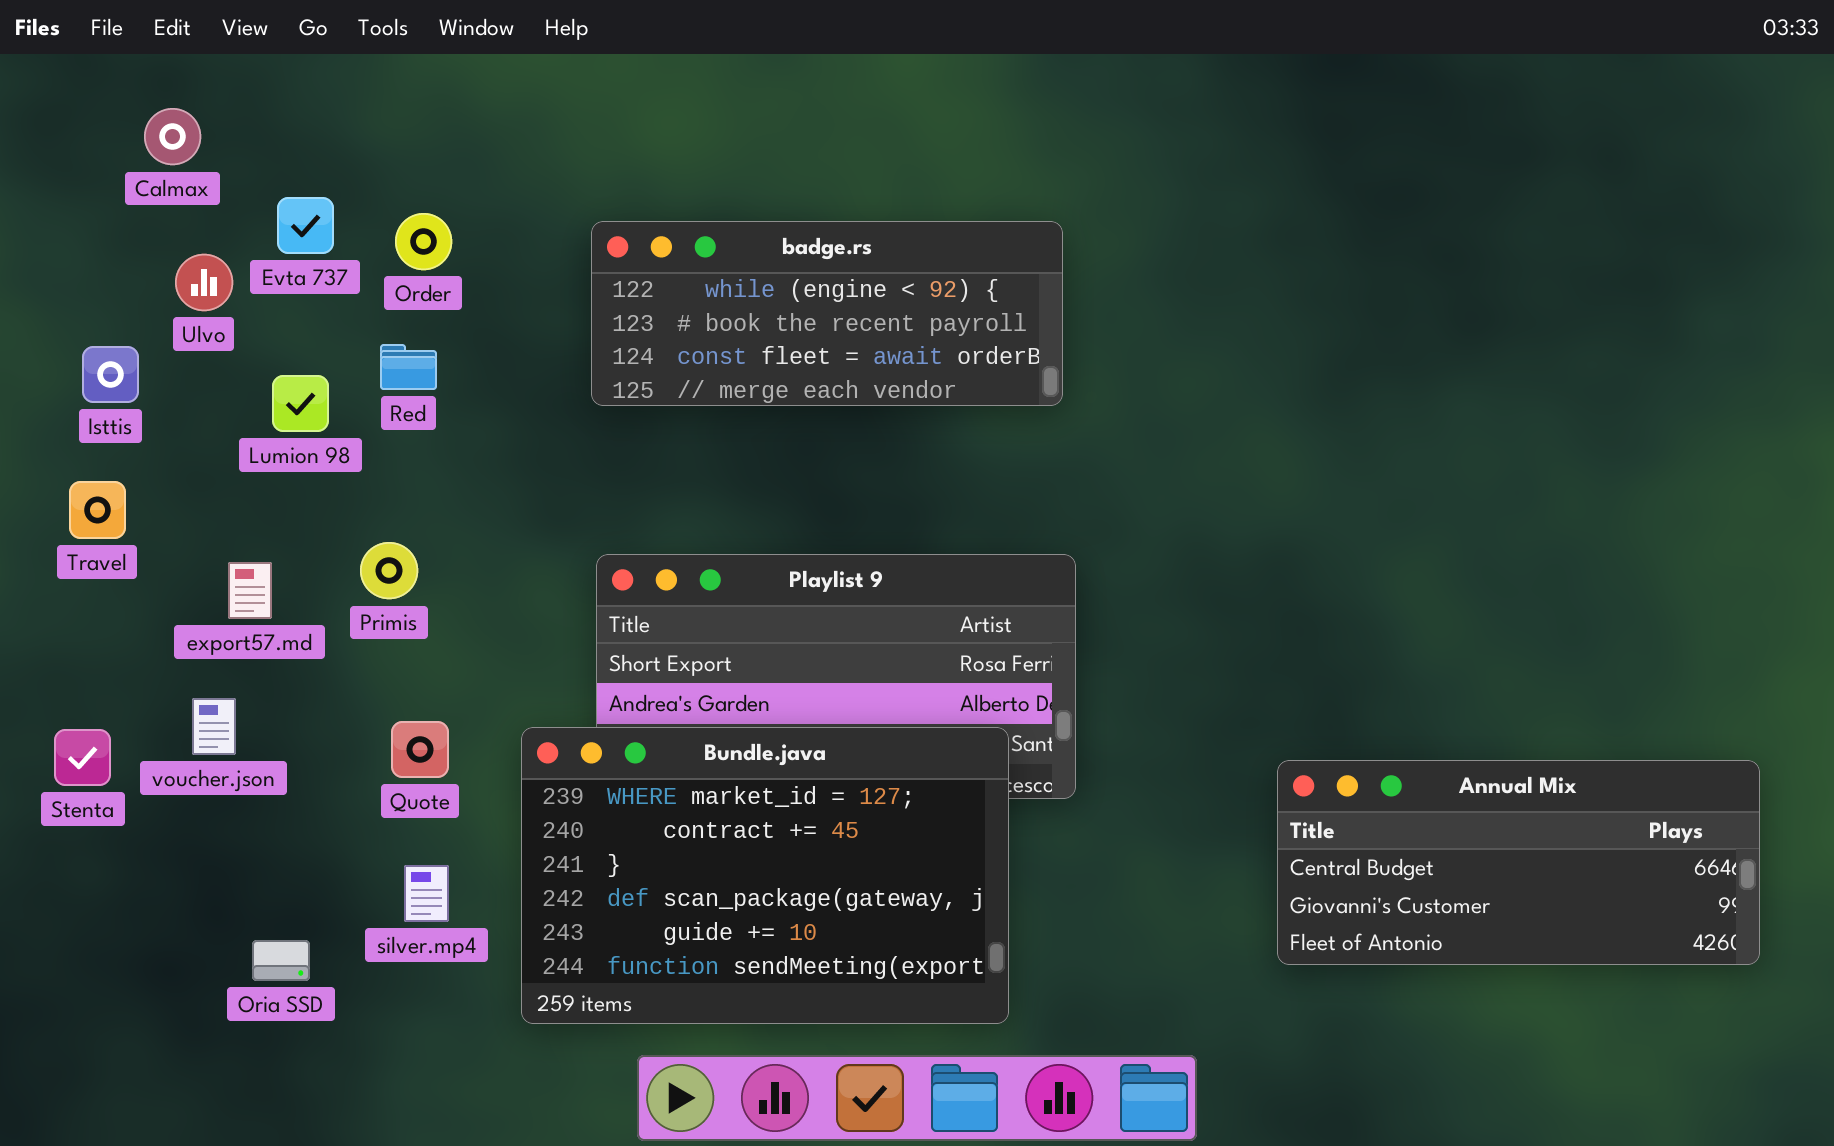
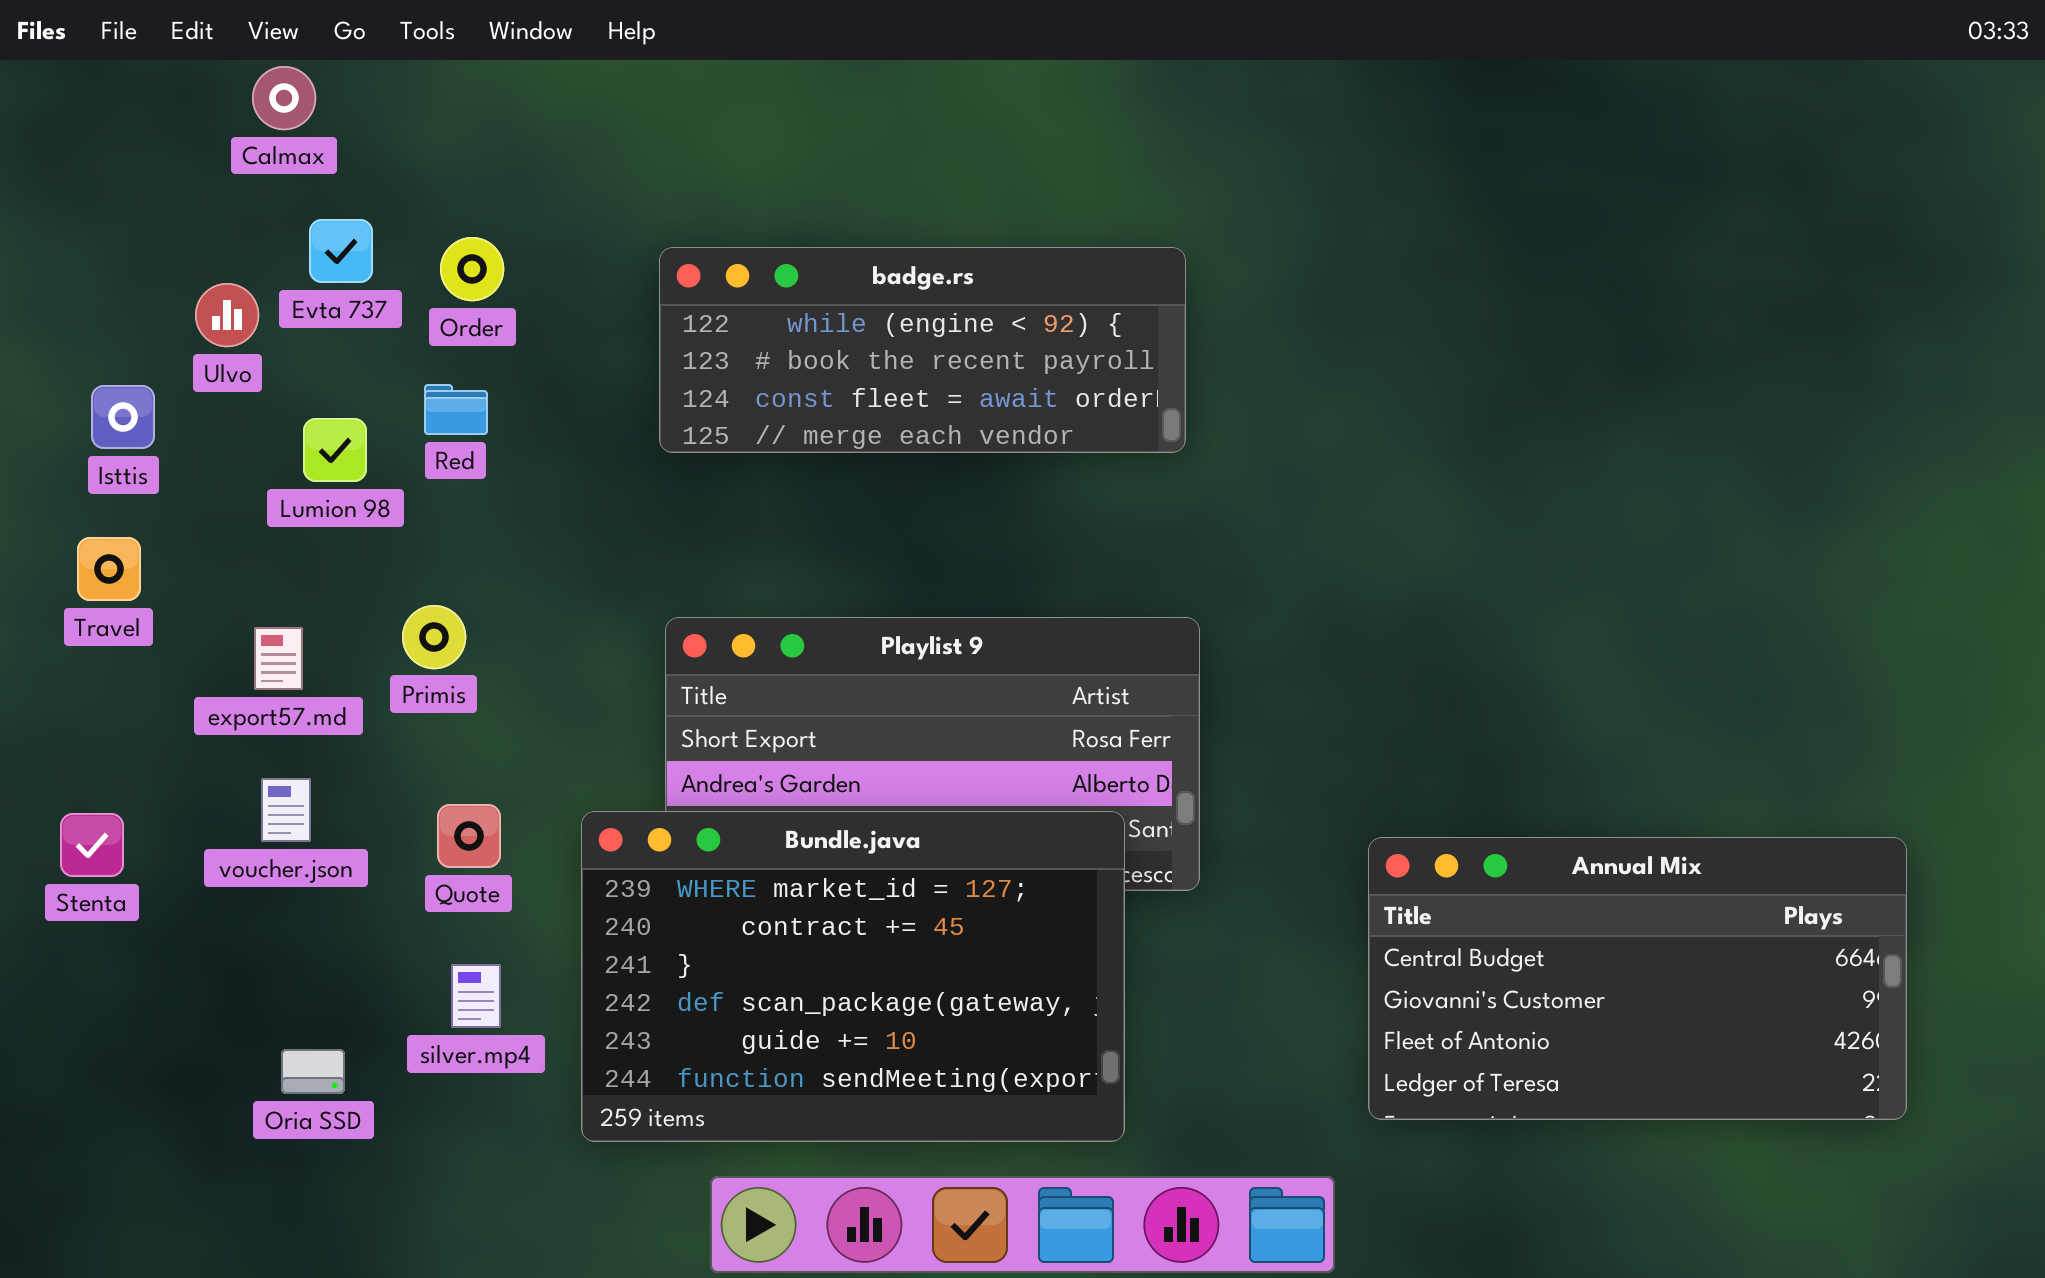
Calmax: [144,108,201,165] -> [252,66,316,130], moved
voucher.json: [192,698,236,755] -> [261,778,311,842], moved
Annual Mix: [1277,760,1760,965] -> [1368,837,1907,1120], moved, resized

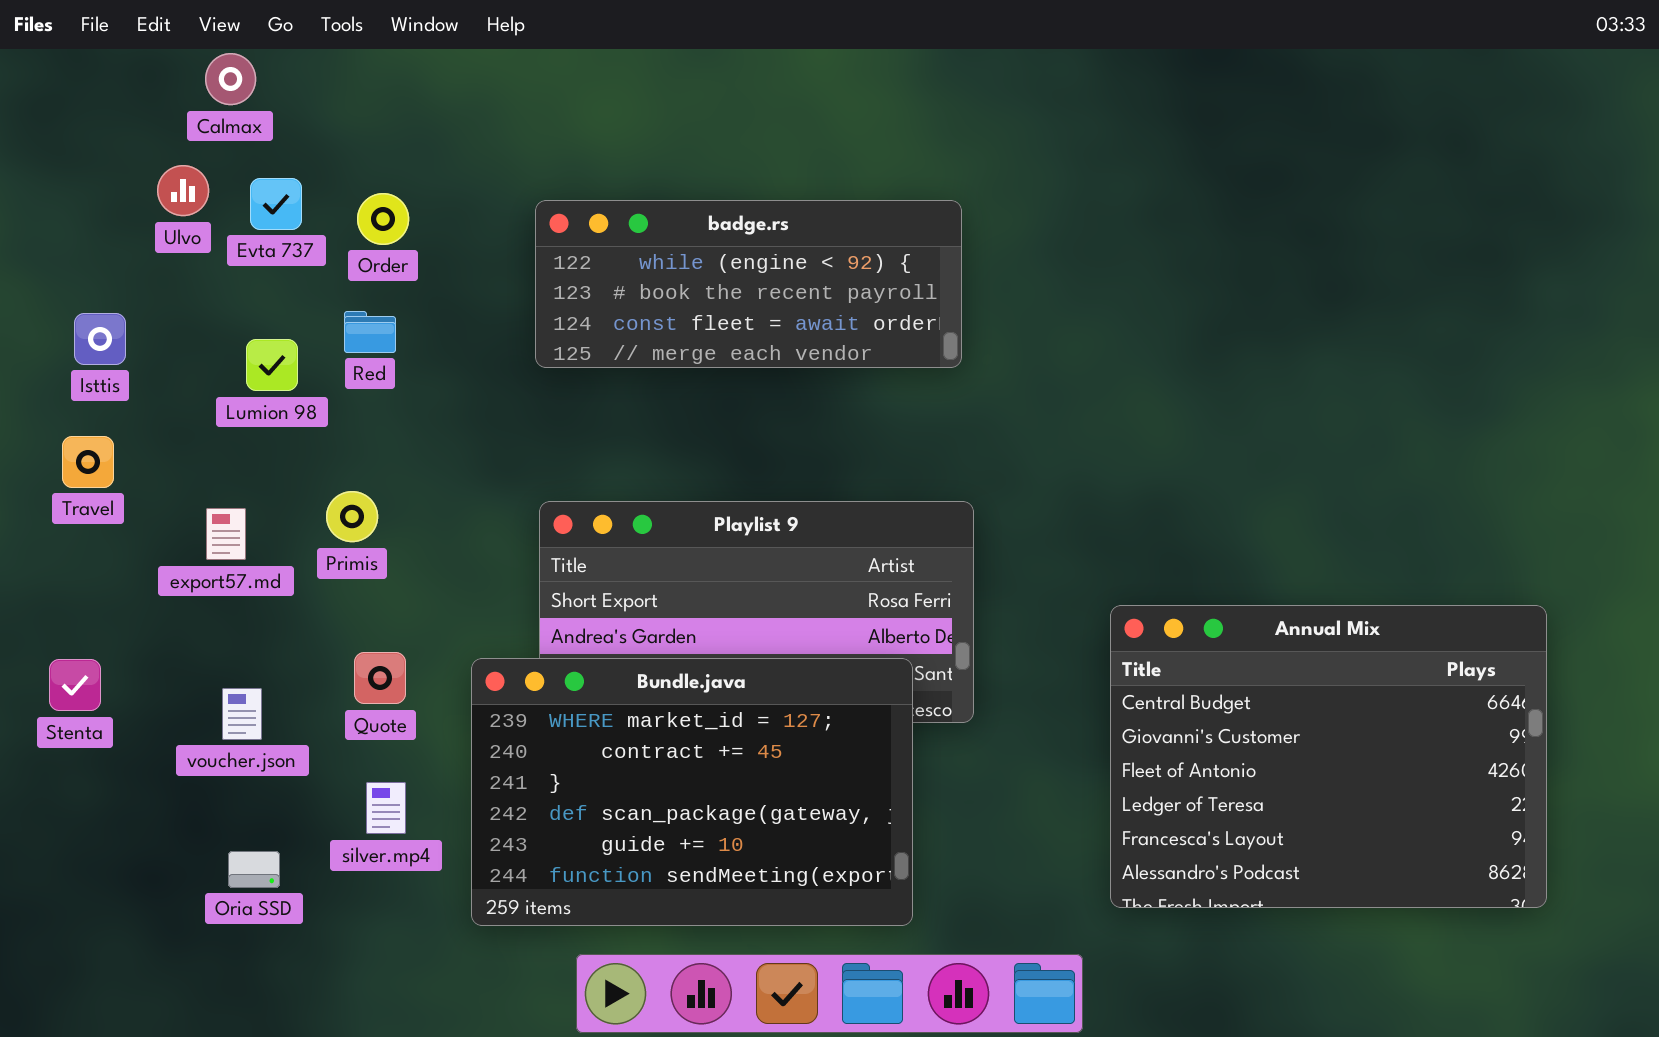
Ulvo: [195,283,259,347] -> [157,165,209,216], moved
voucher.json: [261,778,311,842] -> [222,688,262,740], moved
Annual Mix: [1368,837,1907,1120] -> [1110,605,1547,908], resized

